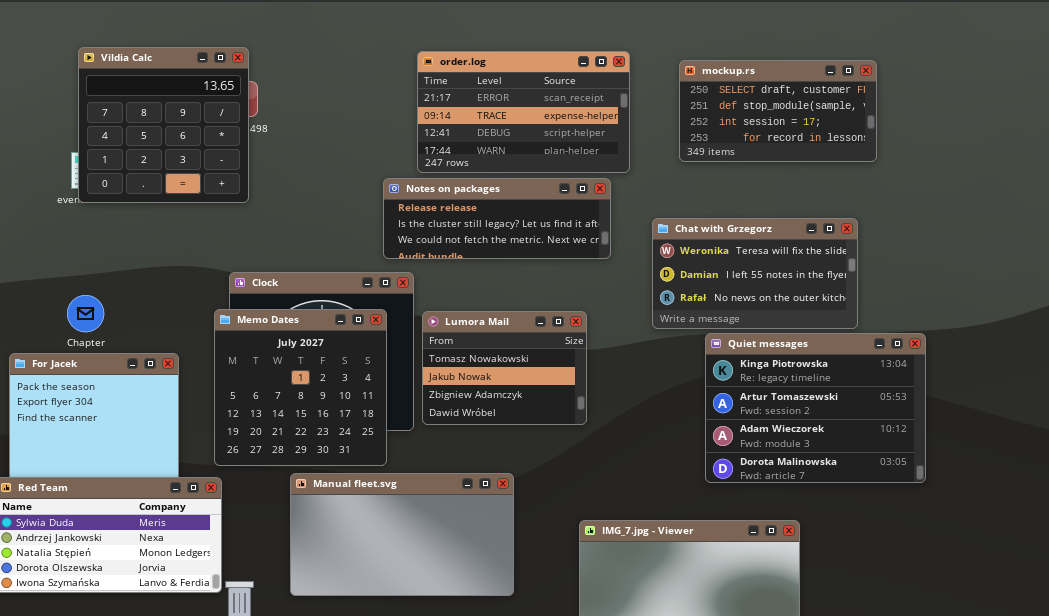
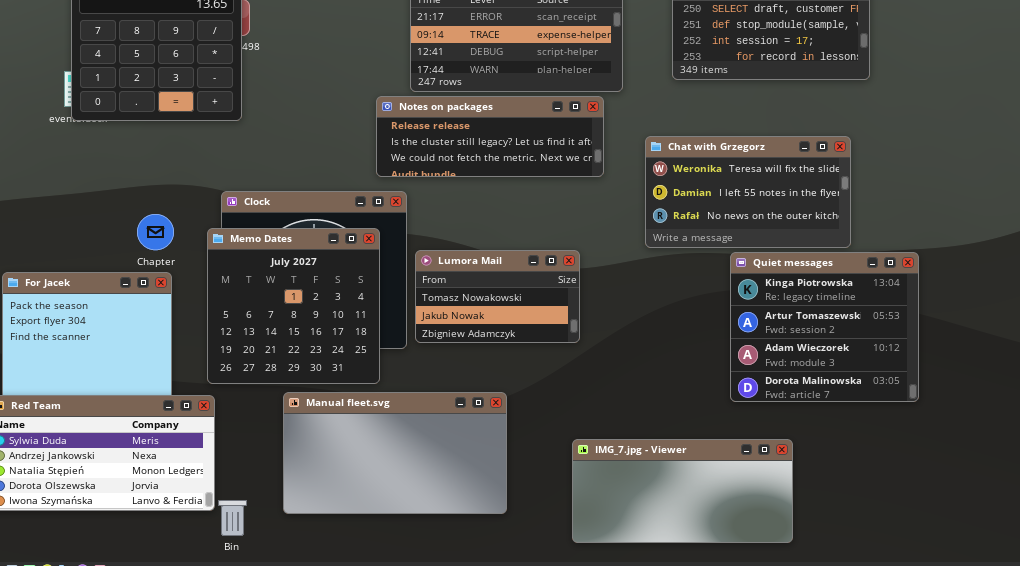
Chapter: [67,295,104,332] -> [137,214,174,250], moved
Lumora Mail: [422,311,587,425] -> [415,250,580,343], resized
Quiet messages: [705,333,926,483] -> [730,252,919,402], resized

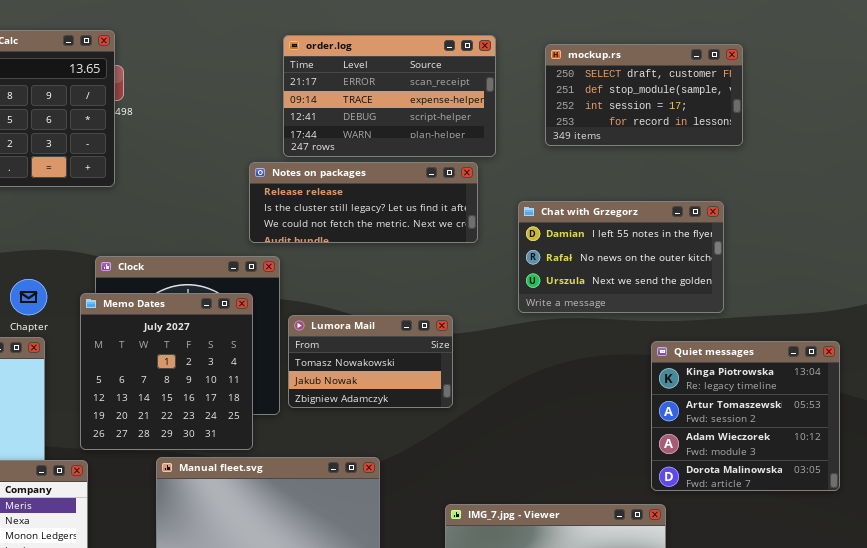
Chat with Grzegorz: [645,136,851,248] -> [518,201,724,313], scrolled down 1 row
Quiet messages: [730,252,919,402] -> [651,341,840,491], moved

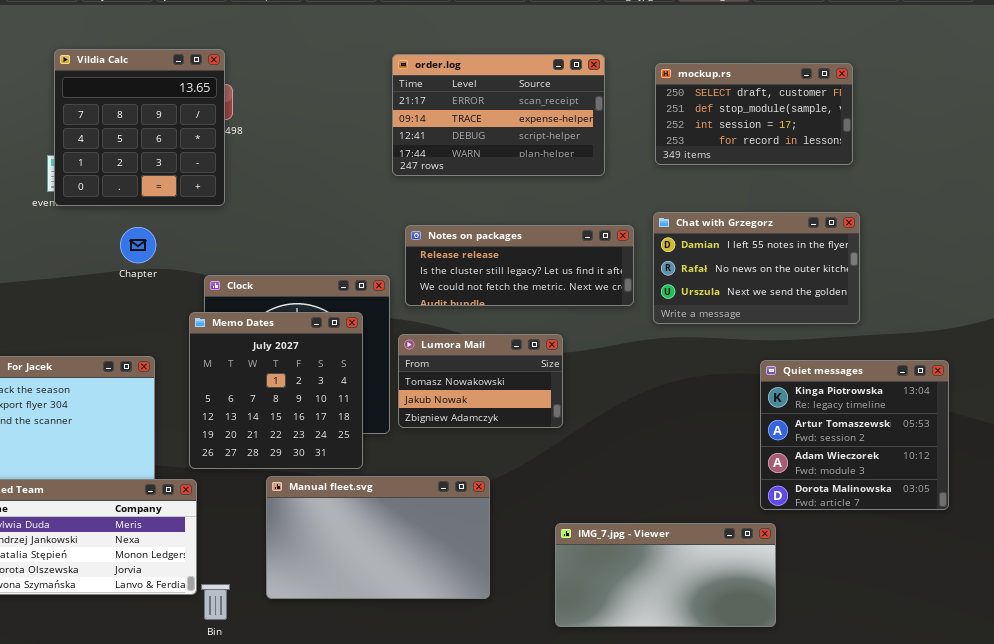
Notes on packages: [249,162,478,243] -> [405,225,634,306], moved
Chat with Grzegorz: [518,201,724,313] -> [653,212,860,324], moved
Chapter: [10,279,47,315] -> [120,227,156,263], moved

